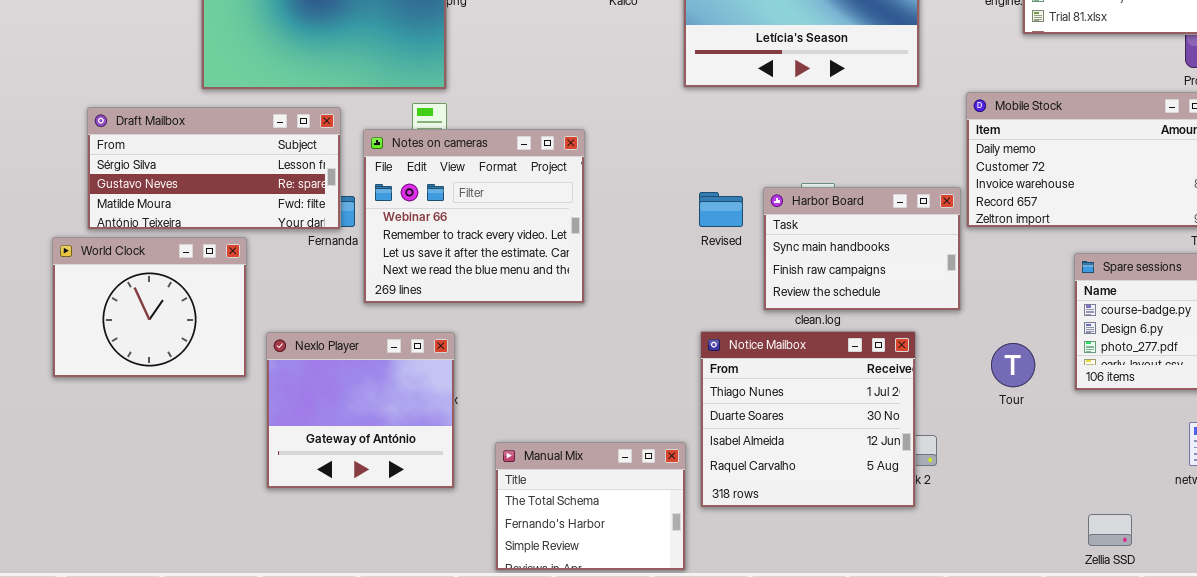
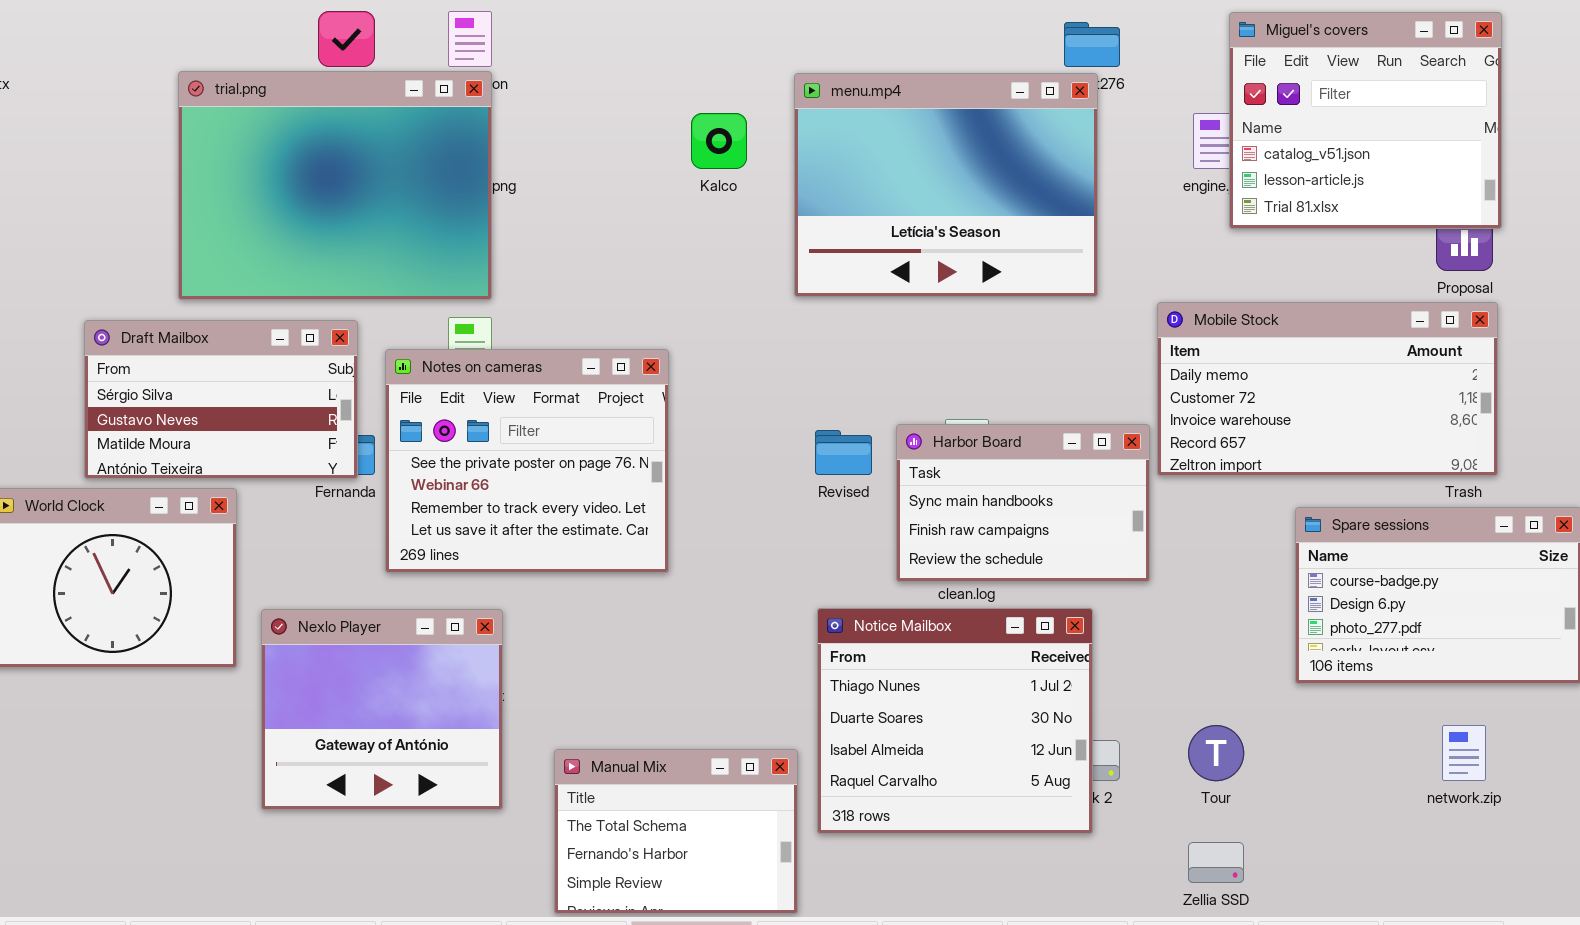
Draft Mailbox: [87,107,341,230] -> [84,320,358,479], resized
Notes on cameras: [363,129,585,304] -> [385,349,669,573], scrolled up 1 row
Tour: [991,343,1035,387] -> [1188,725,1244,781], moved
Zellia SSD: [1088,514,1132,546] -> [1188,842,1244,883], moved

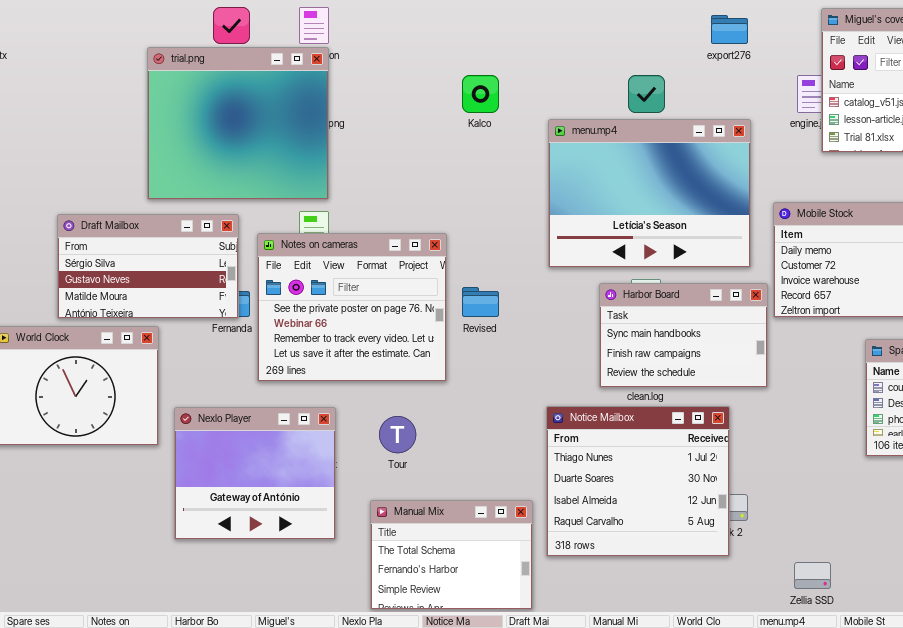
trial.png: [178,71,492,300] -> [147,47,329,200], resized
menu.mp4: [794,73,1098,297] -> [548,119,751,268], moved
Revised: [815,430,872,475] -> [462,287,499,317], moved
Tour: [1188,725,1244,781] -> [379,416,416,453], moved

